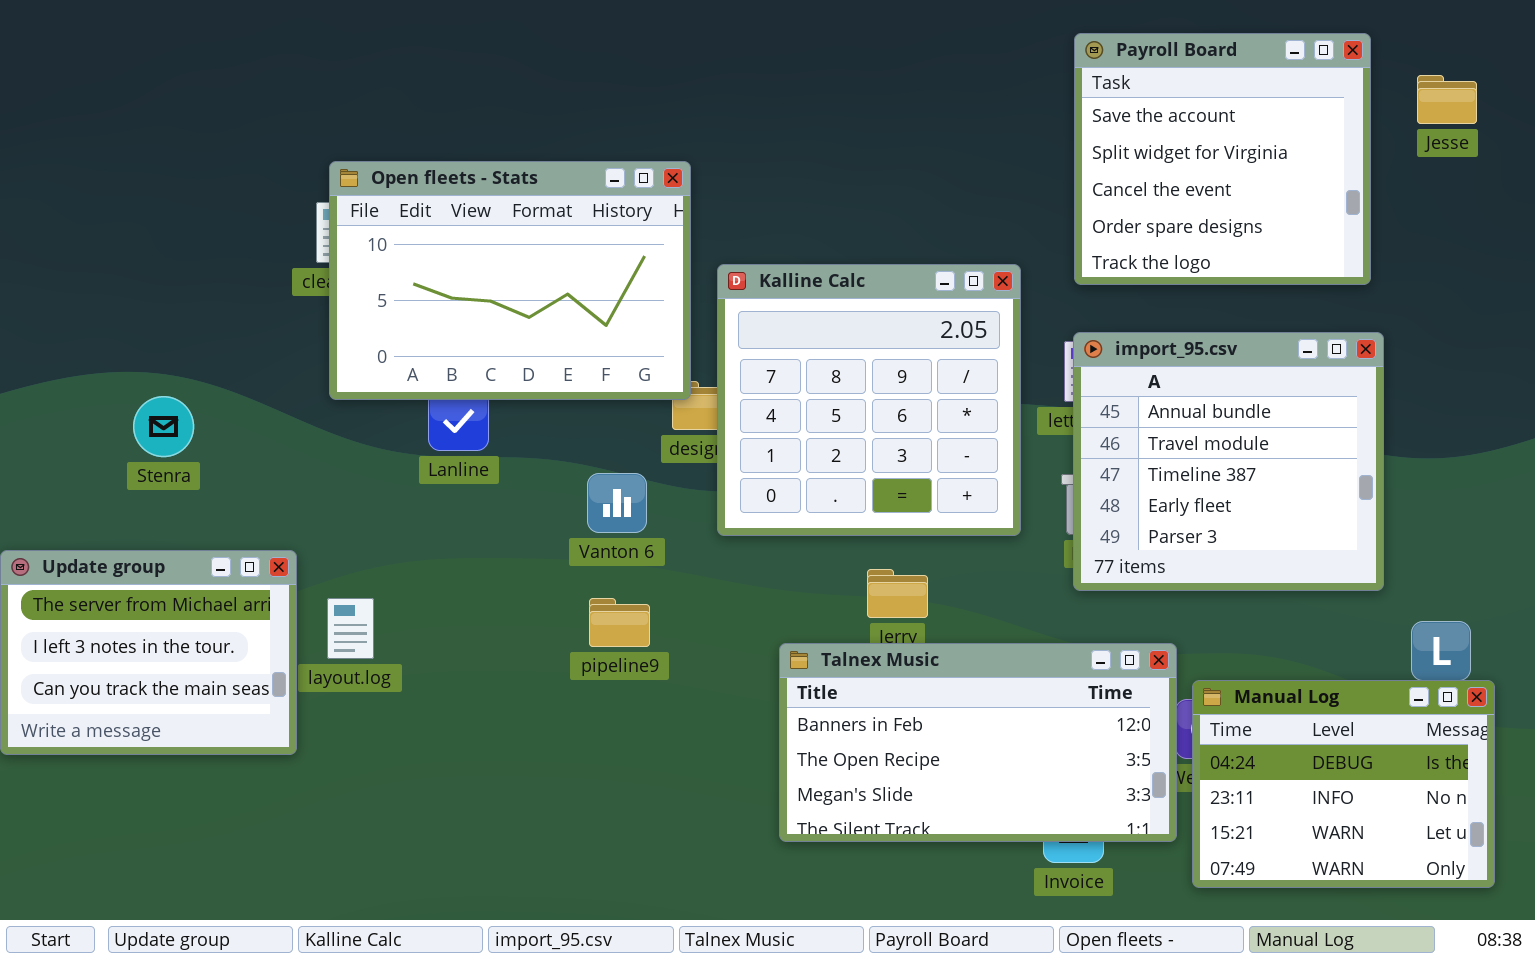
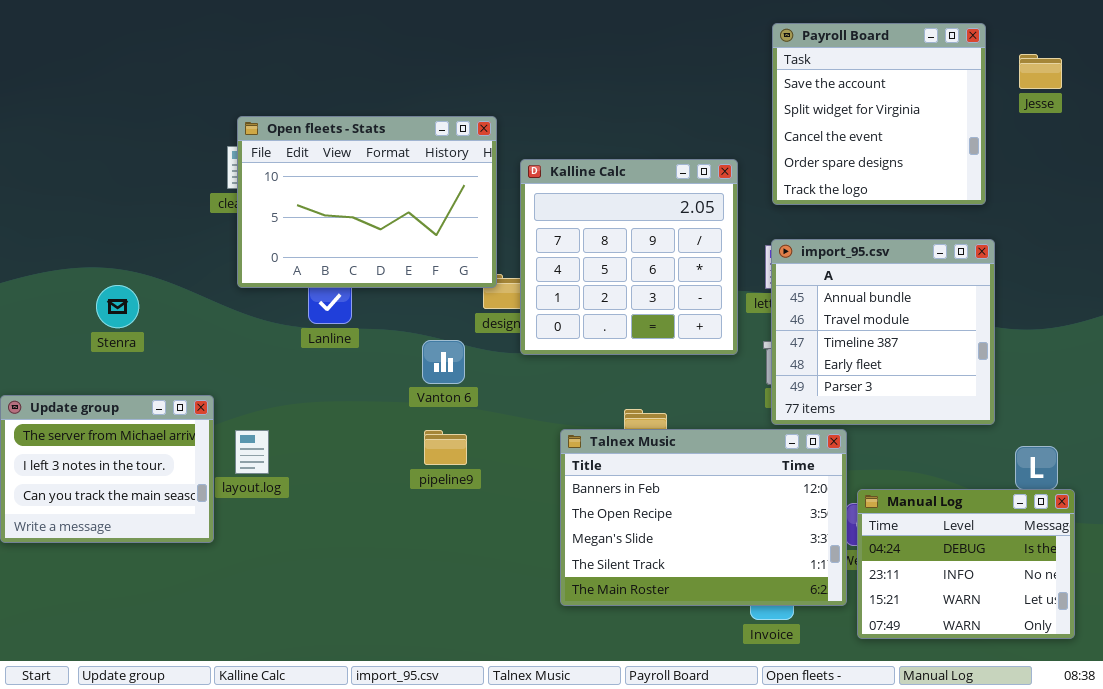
Kalline Calc: [717,264,1021,536] -> [520,159,738,355], moved
Talnex Music: [779,643,1177,842] -> [560,429,847,606], resized

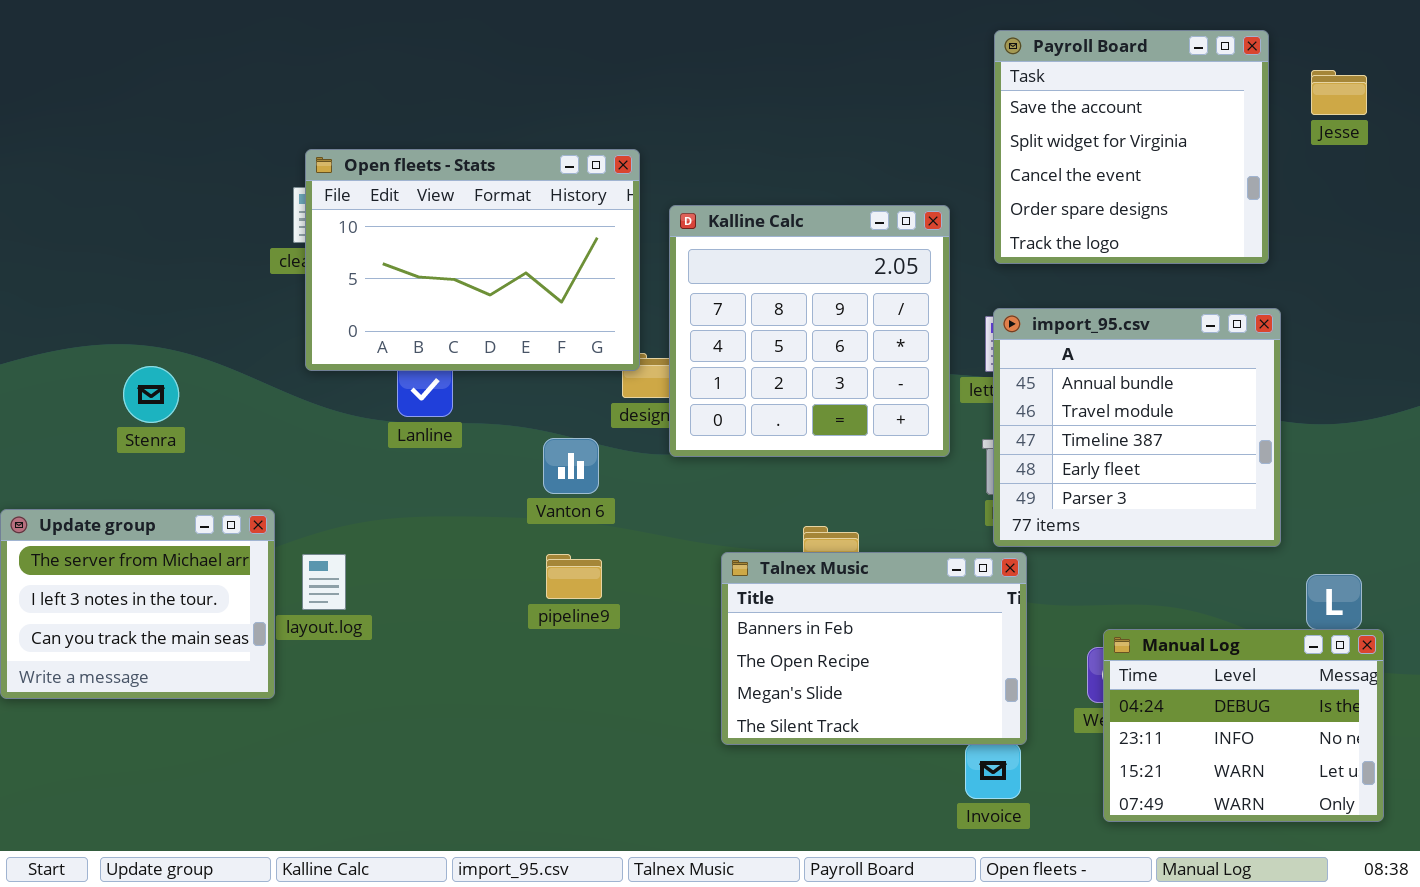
Talnex Music: [560,429,847,606] -> [721,552,1027,745], resized

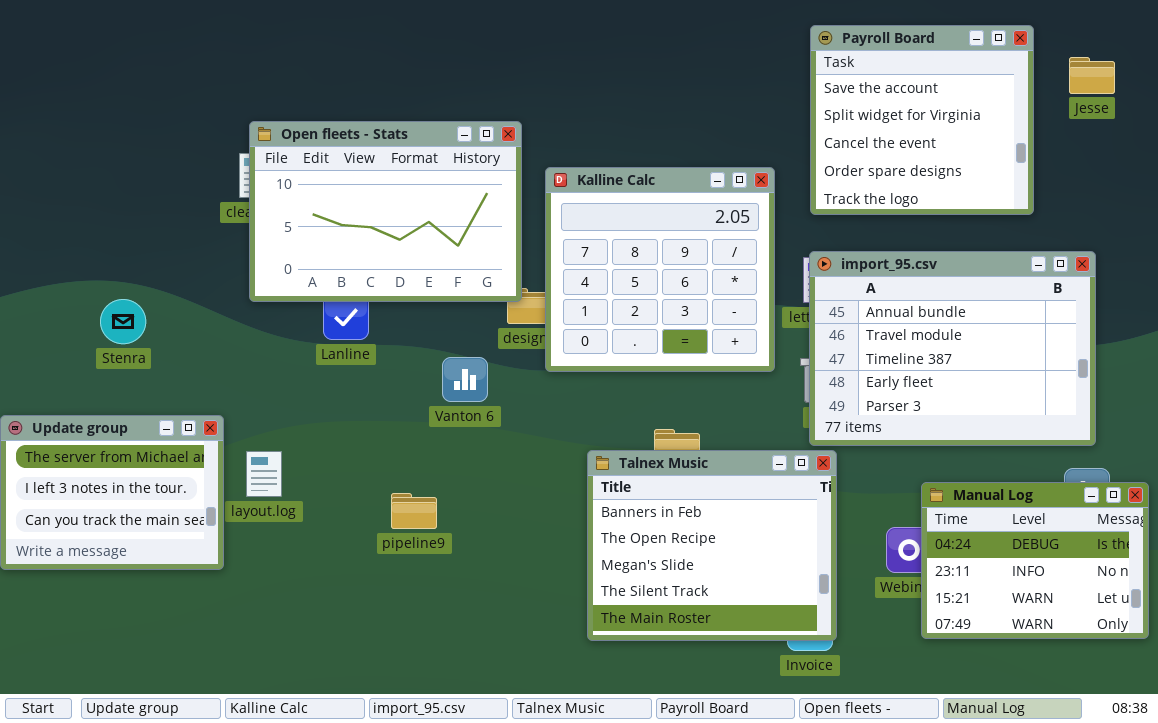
import_95.csv: [993,308,1281,547] -> [809,251,1096,446], resized
Talnex Music: [721,552,1027,745] -> [587,450,837,641], resized
pipeline9: [546,554,602,599] -> [391,493,437,529], moved
Manual Log: [1103,629,1384,822] -> [921,482,1149,639], moved

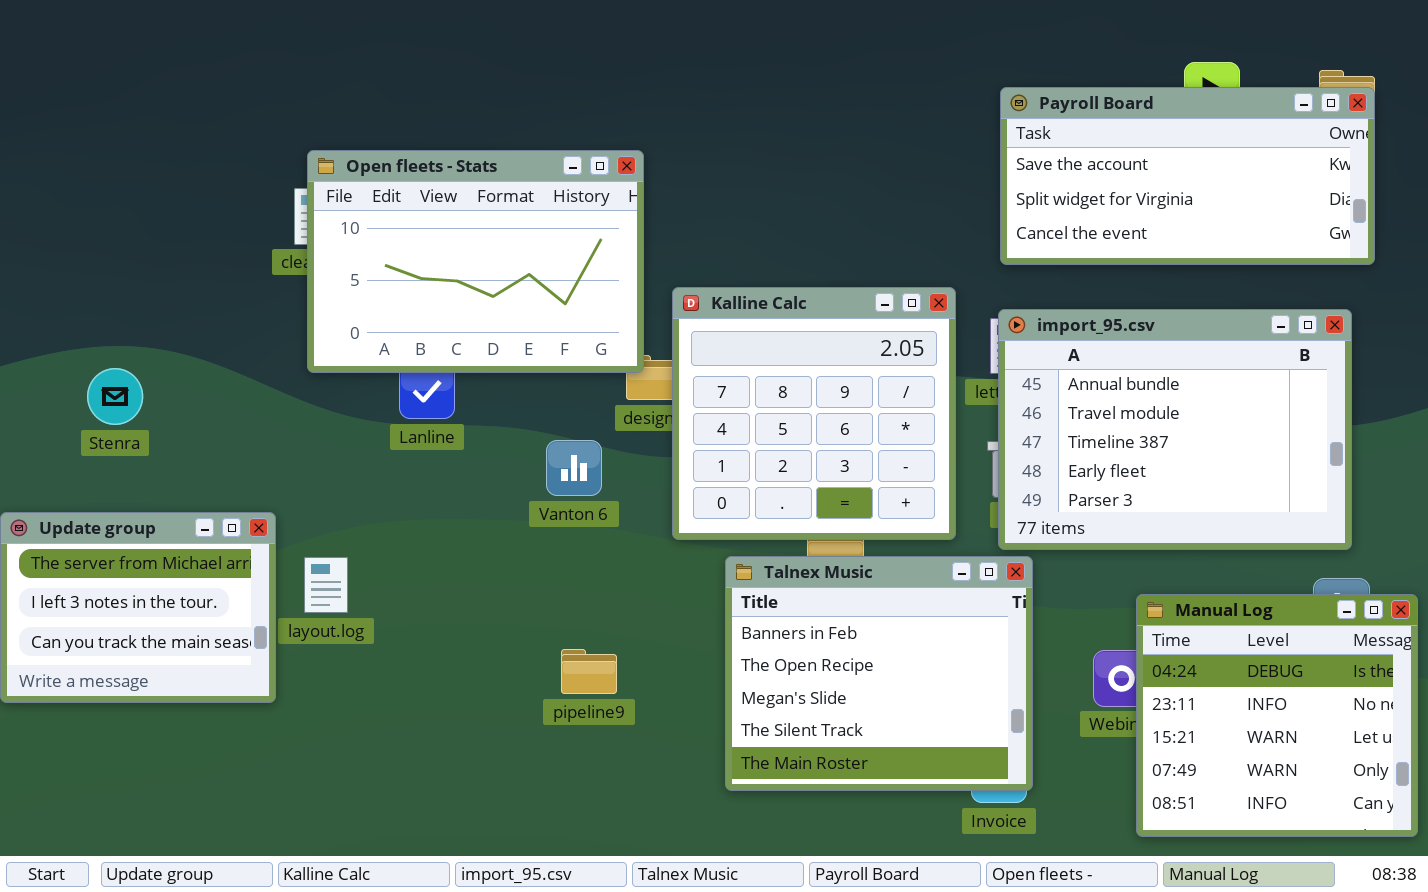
Payroll Board: [810,25,1034,215] -> [1000,87,1375,265], resized
Kalline Calc: [545,167,775,372] -> [672,287,956,540], moved
Stenra: [100,299,146,344] -> [87,368,143,425], moved
Manual Log: [921,482,1149,639] -> [1136,594,1418,837], resized
pipeline9: [391,493,437,529] -> [561,649,617,694], moved

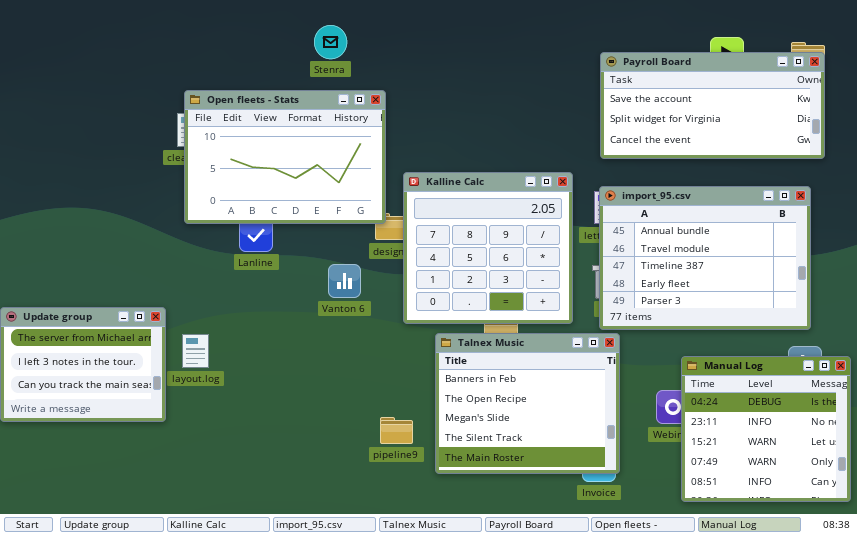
Stenra: [87,368,143,425] -> [314,25,347,59], moved
pipeline9: [561,649,617,694] -> [380,417,413,444], moved

